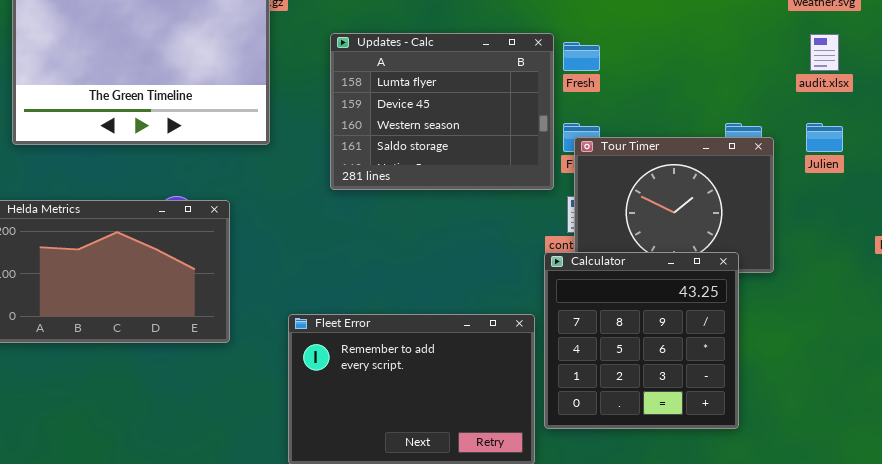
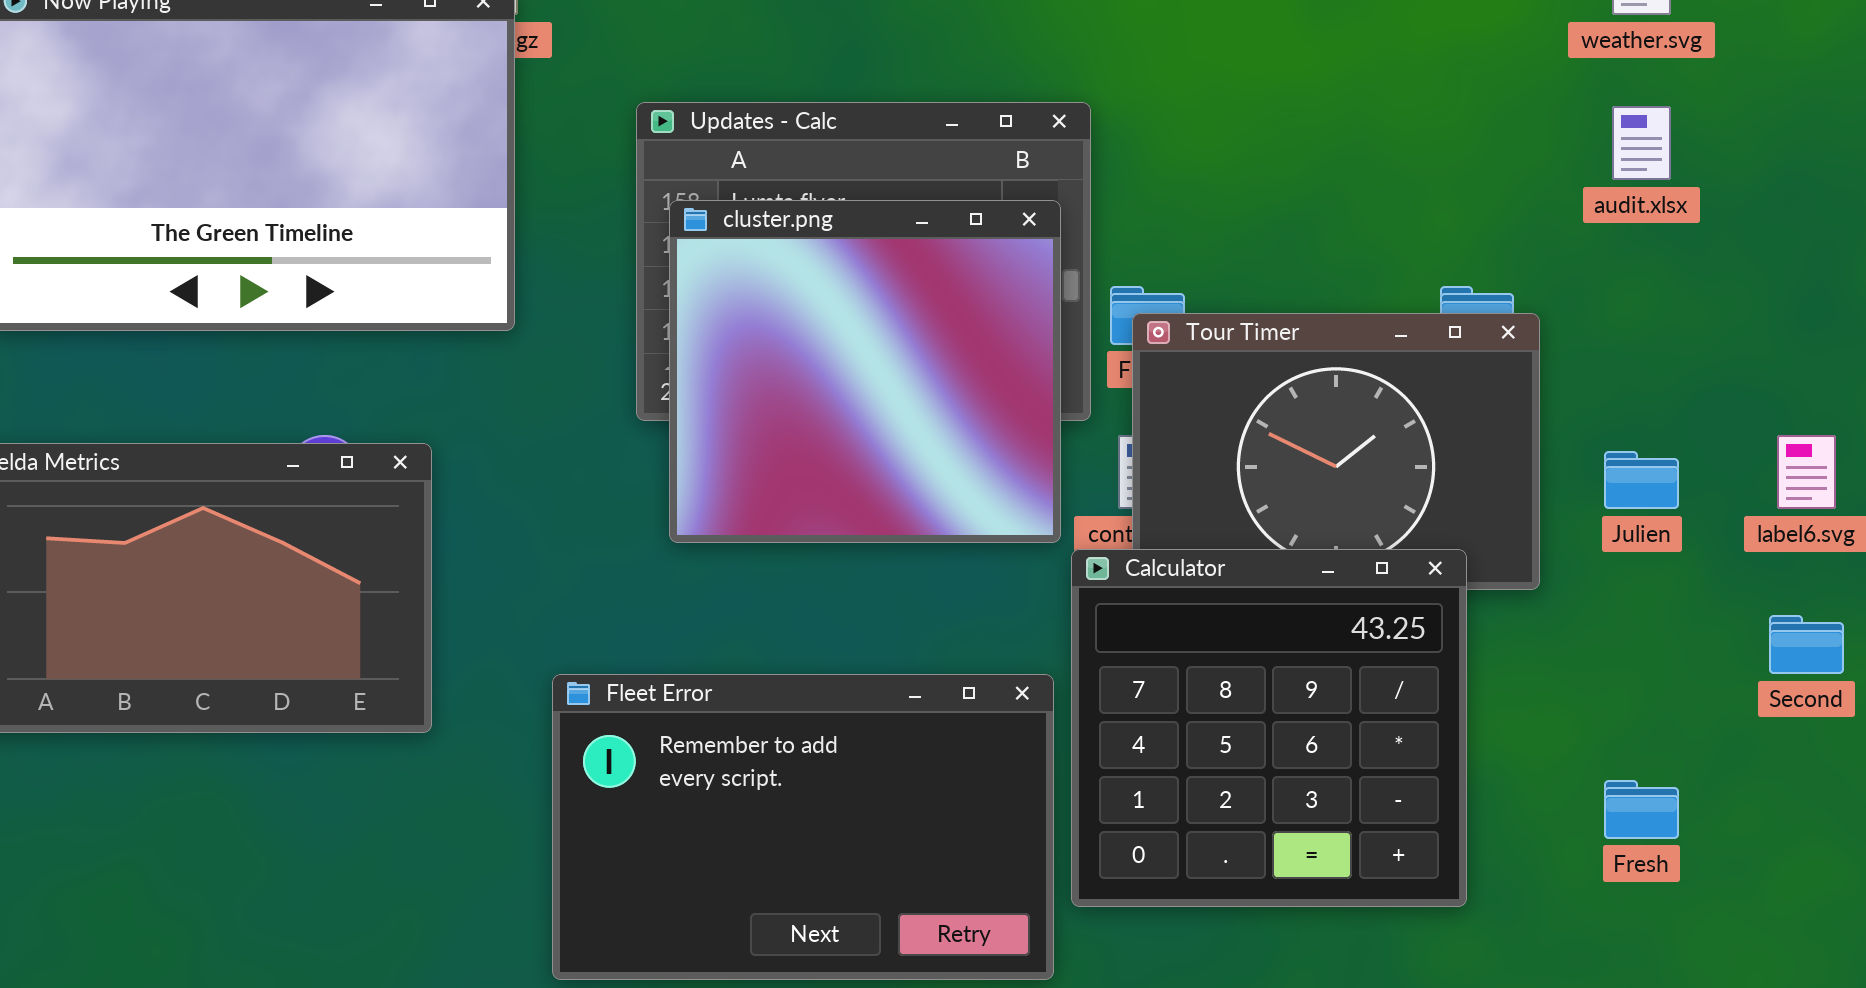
Fresh: [563,42,600,71] -> [1604,780,1679,839], moved
cluster.png: none -> [669,200,1061,543], opened
Julien: [806,123,843,152] -> [1604,451,1679,509], moved

